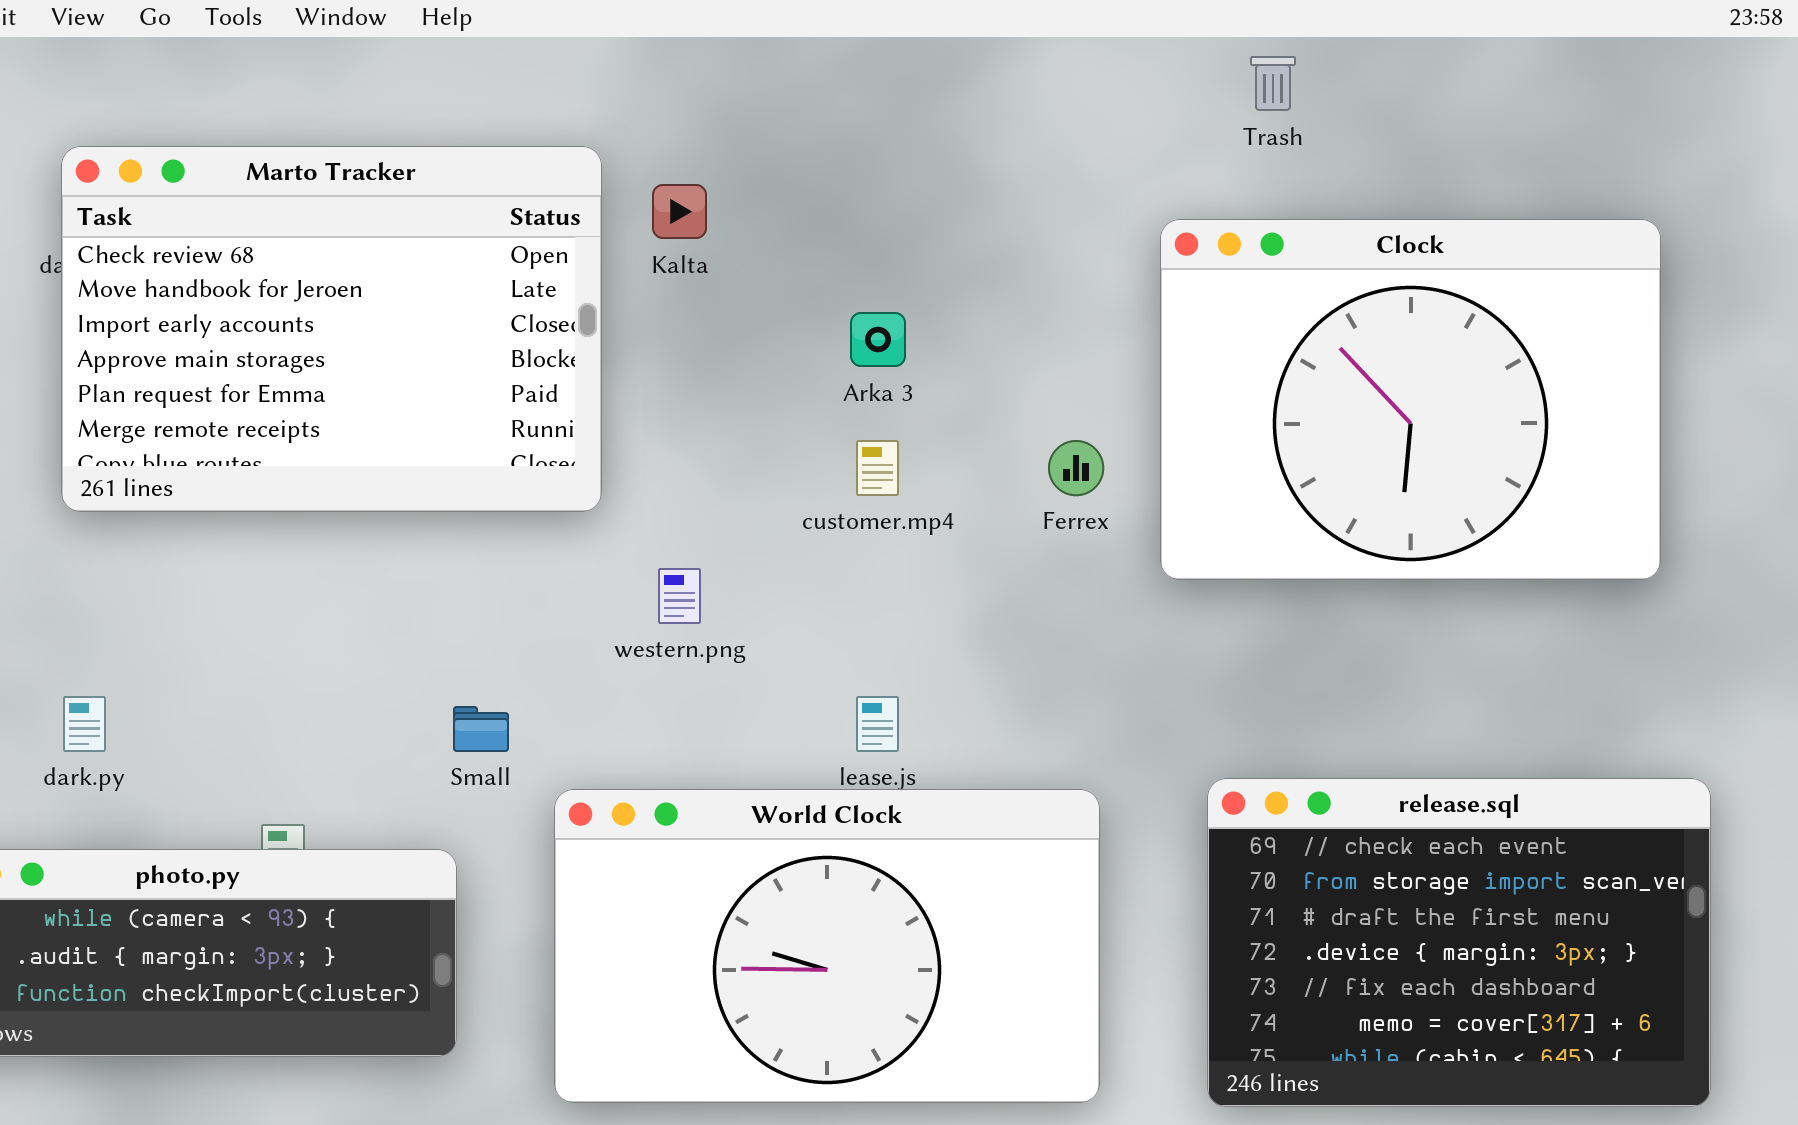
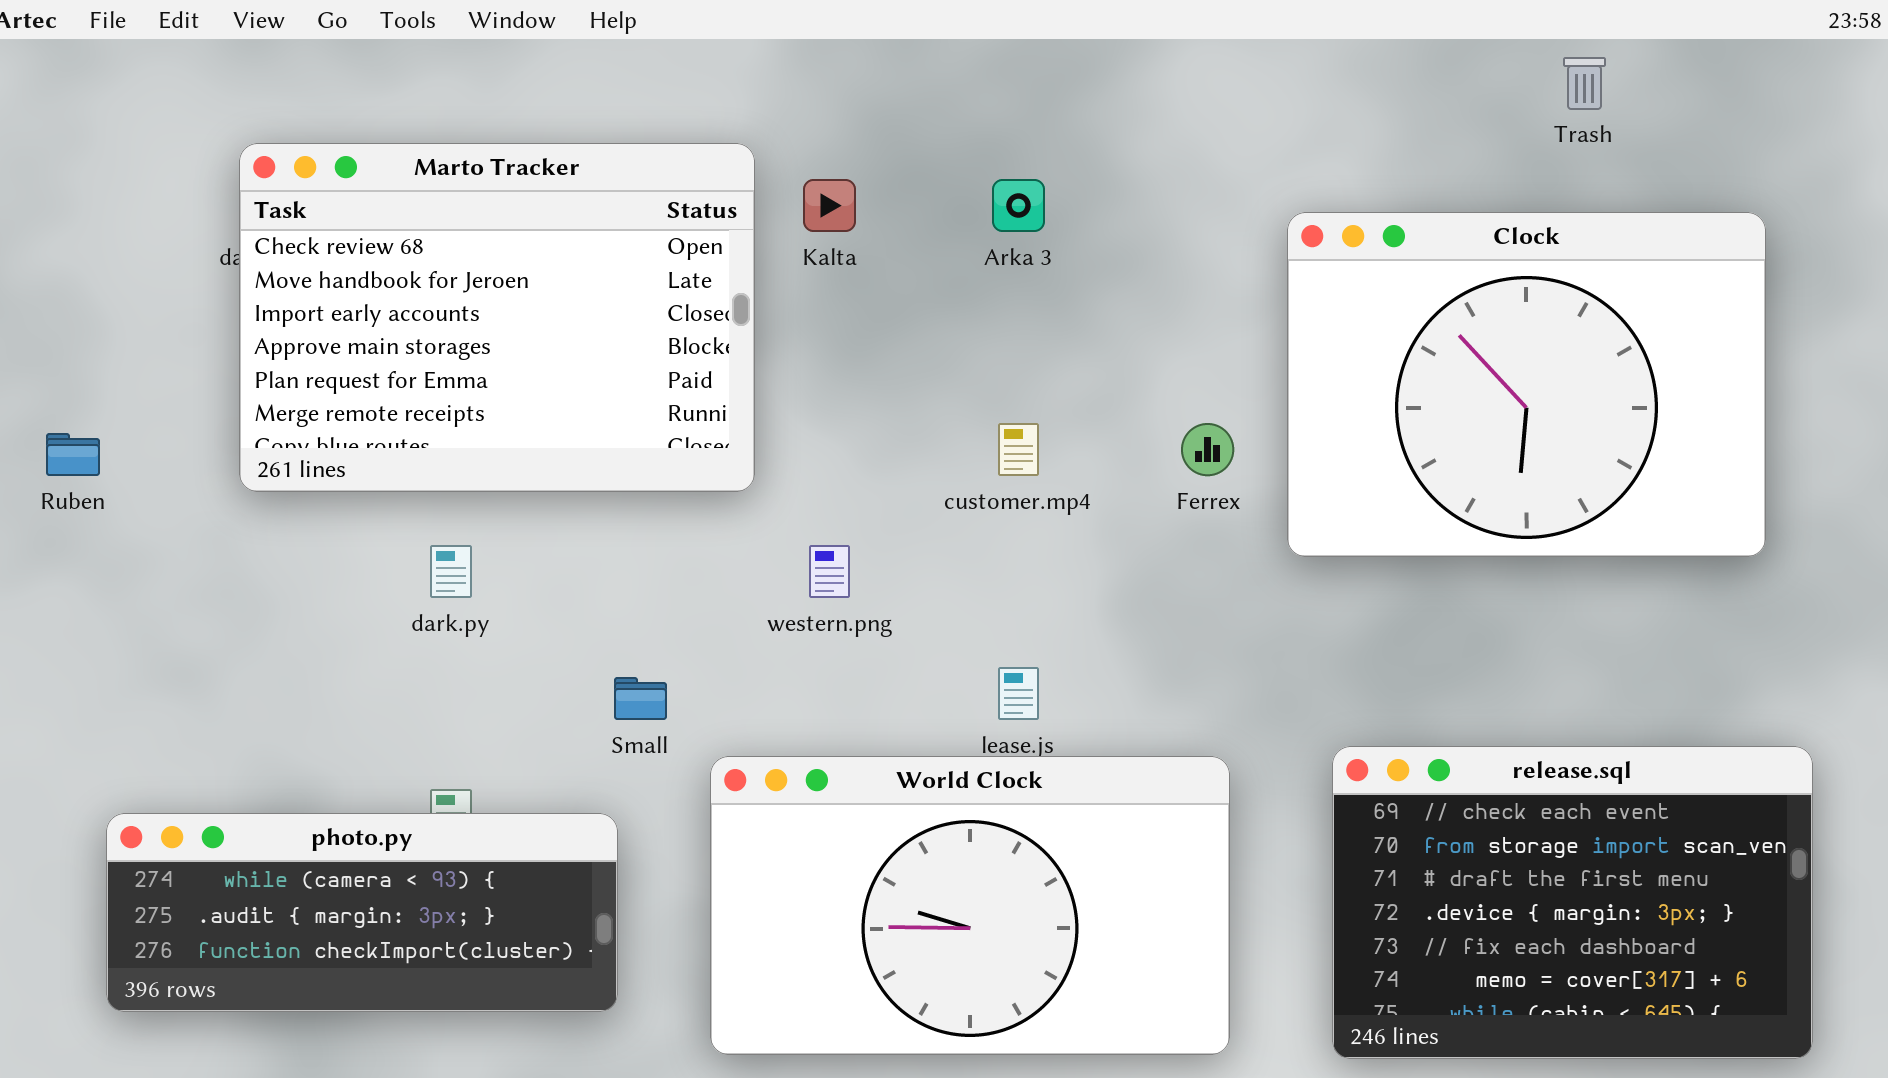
Trash: [1250,56,1296,111] -> [1563,57,1606,110], moved
Arka 3: [850,312,906,367] -> [992,179,1045,232], moved
dark.py: [63,696,106,752] -> [430,545,472,598], moved

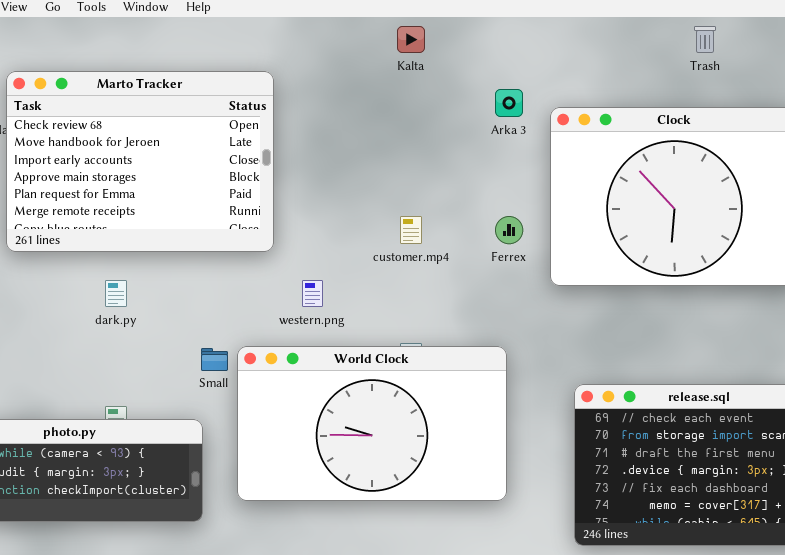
Kalta: [803,179,856,232] -> [397,26,425,53], moved
Arka 3: [992,179,1045,232] -> [495,89,523,117], moved
World Clock: [710,756,1230,1055] -> [237,346,507,501], moved

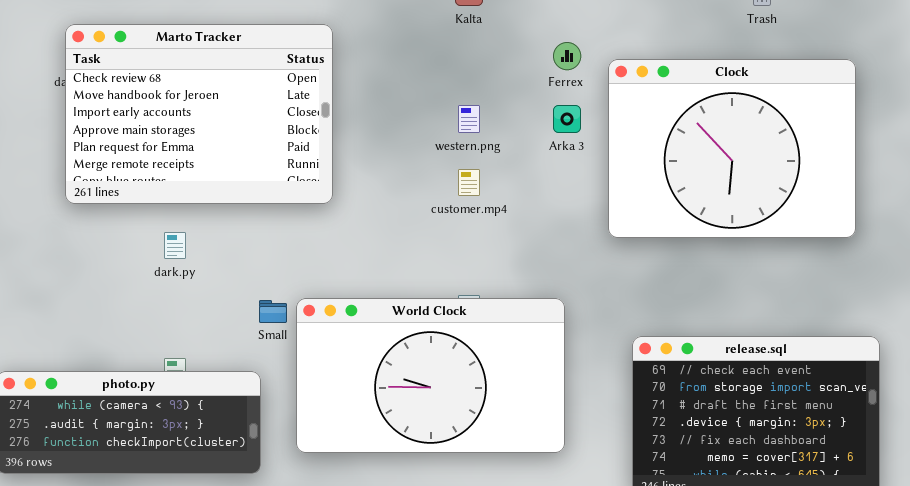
Arka 3: [495,89,523,117] -> [553,105,581,133], moved
Ferrex: [495,216,523,244] -> [553,42,581,70], moved
western.png: [302,280,323,307] -> [458,105,480,133], moved

